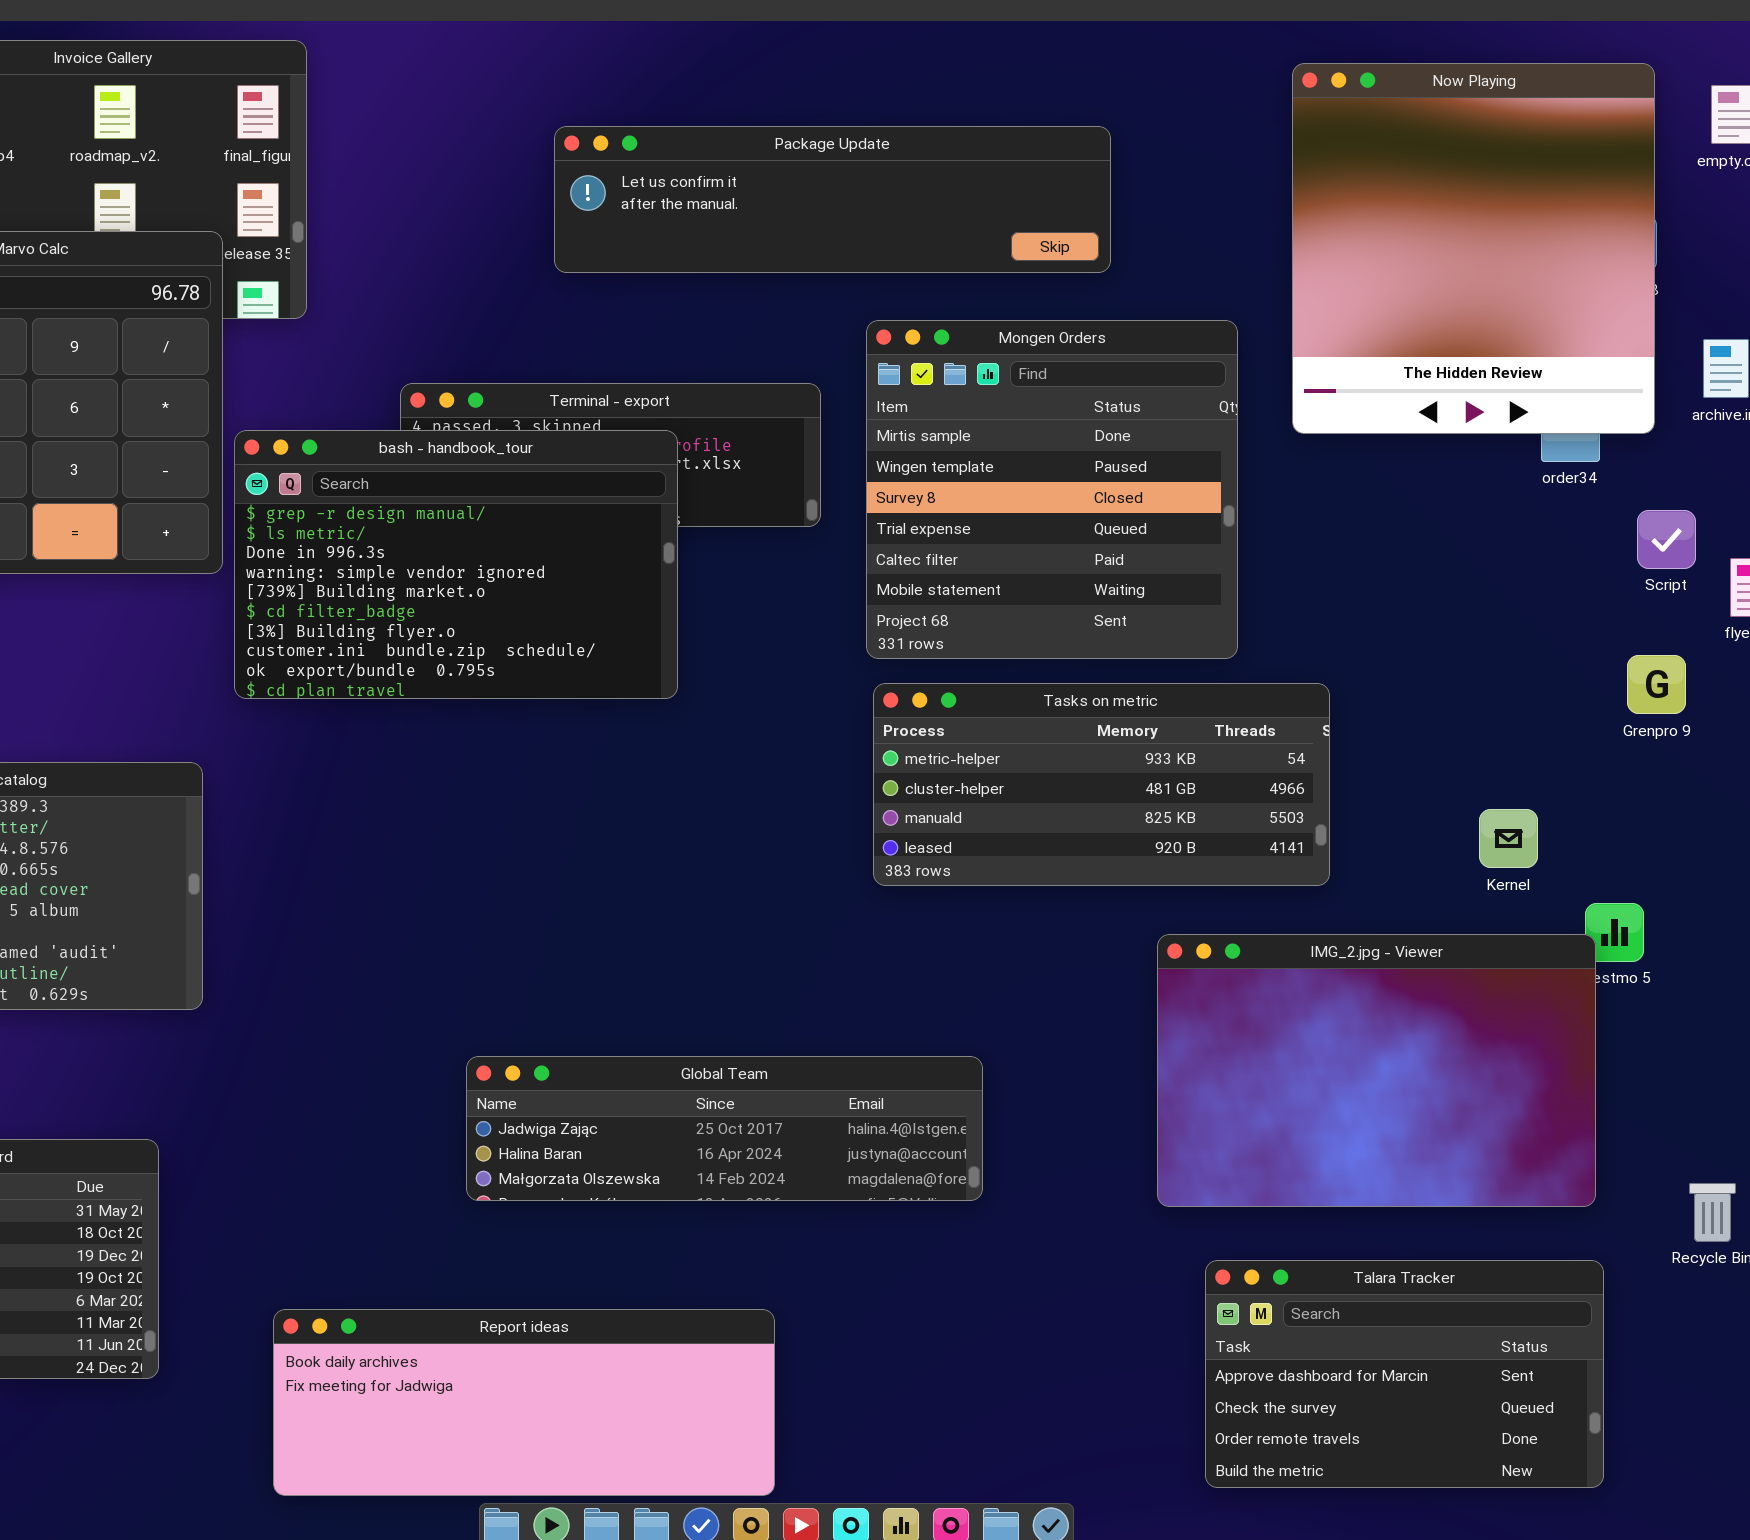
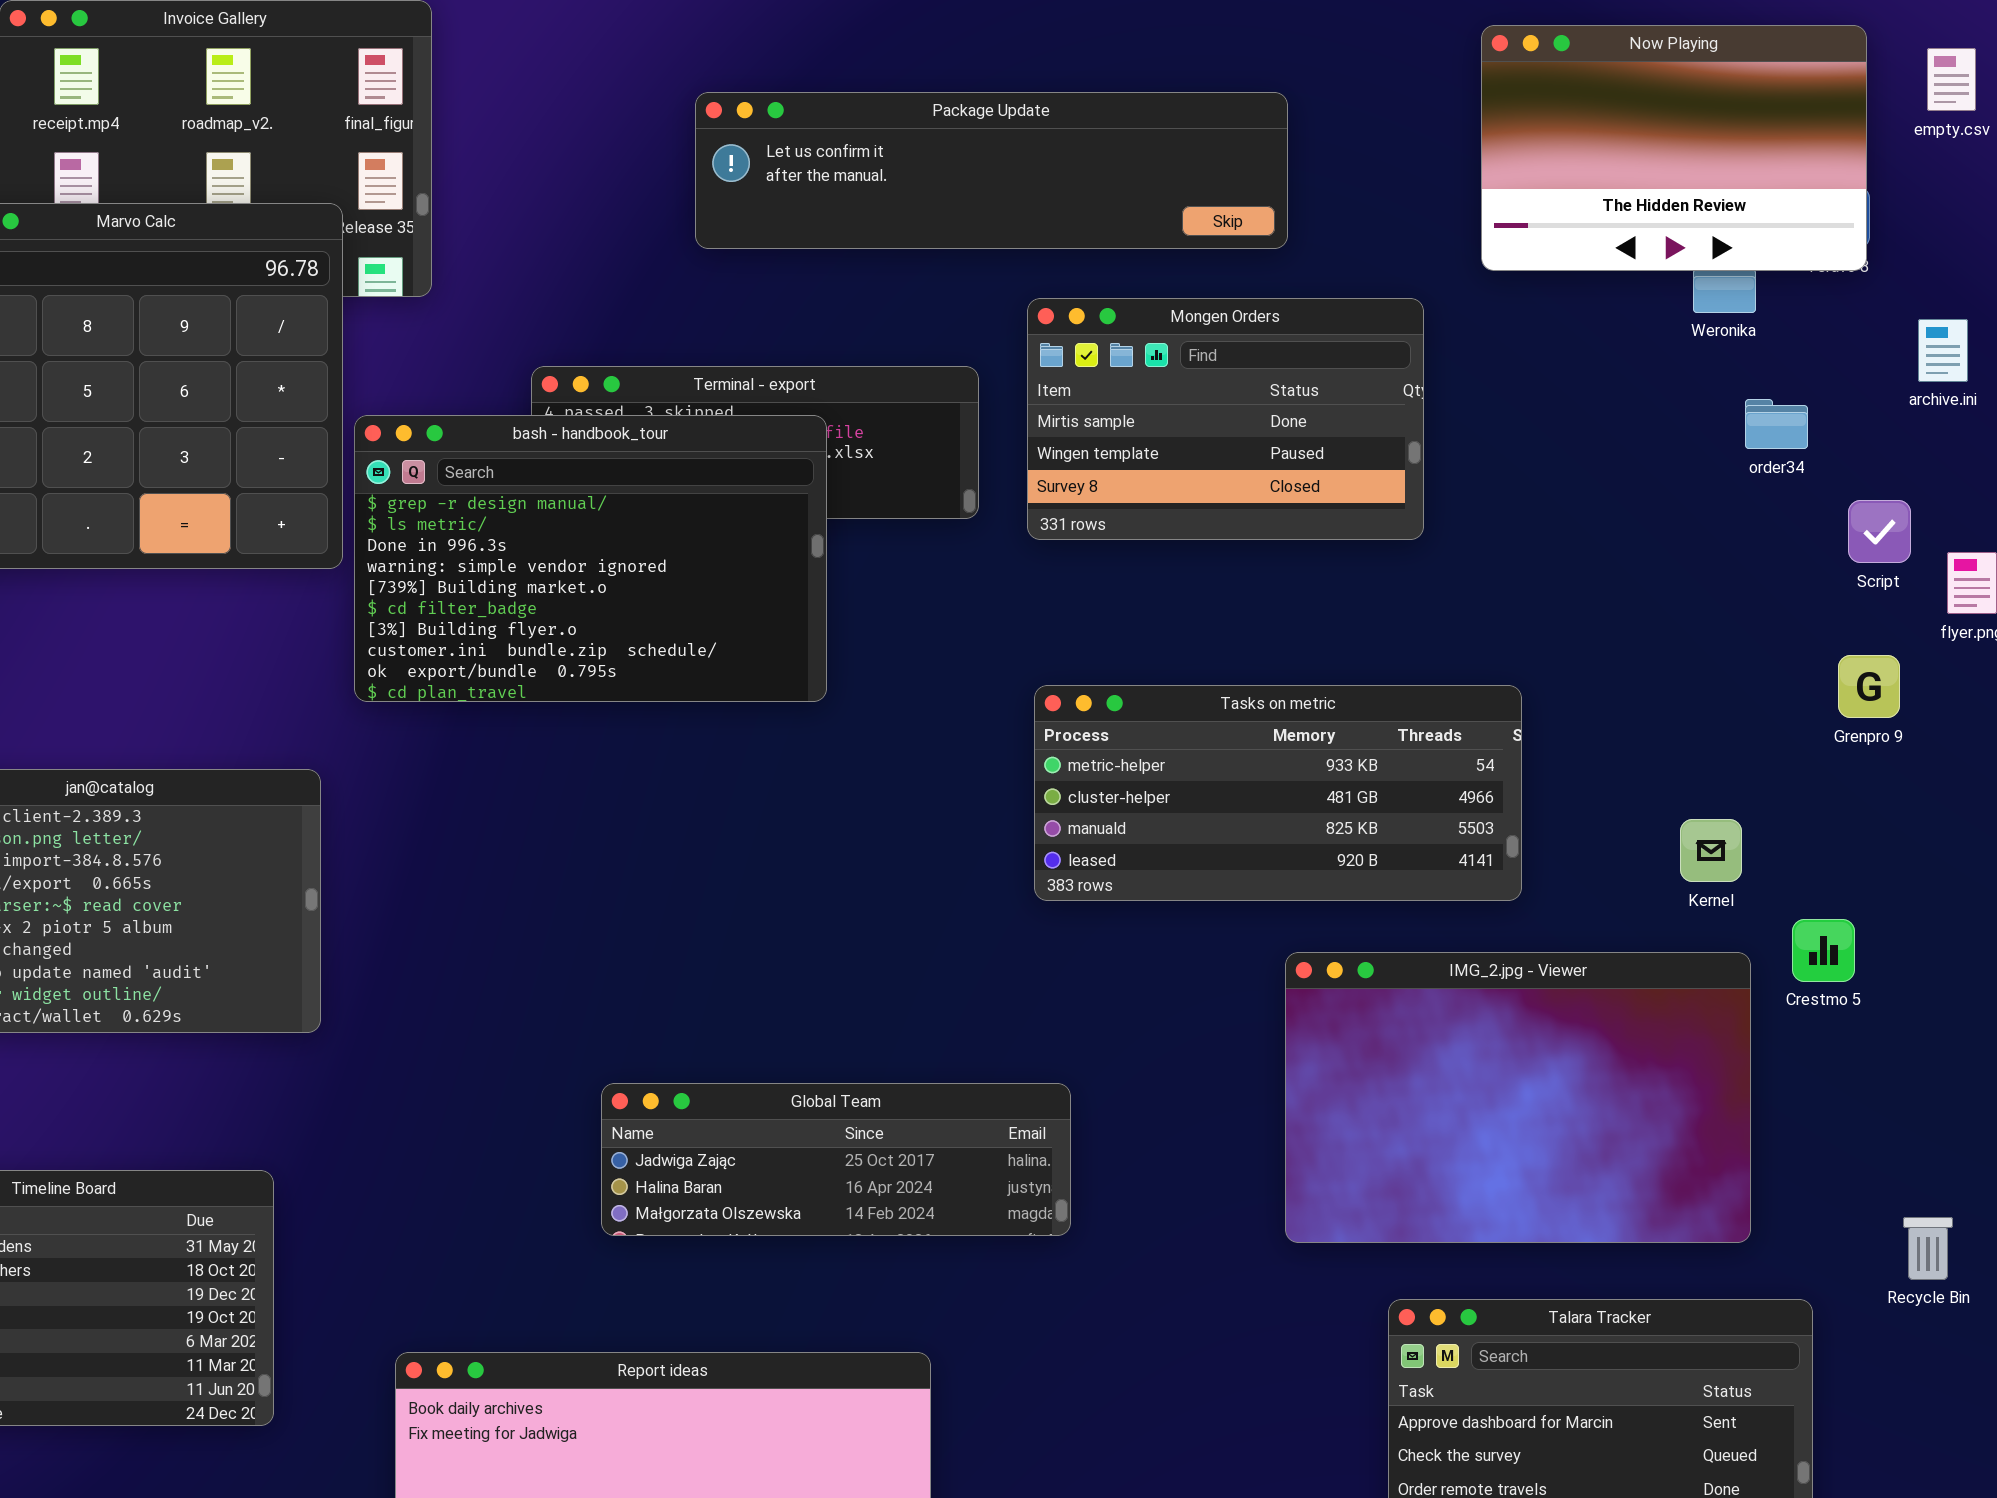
Now Playing: [1292,63,1655,434] -> [1481,25,1867,271], resized
Mongen Orders: [866,320,1238,659] -> [1027,298,1424,540], resized
IMG_2.jpg - Viewer: [1157,934,1596,1207] -> [1285,952,1751,1243], moved
Global Team: [466,1056,983,1201] -> [601,1083,1071,1236], resized

